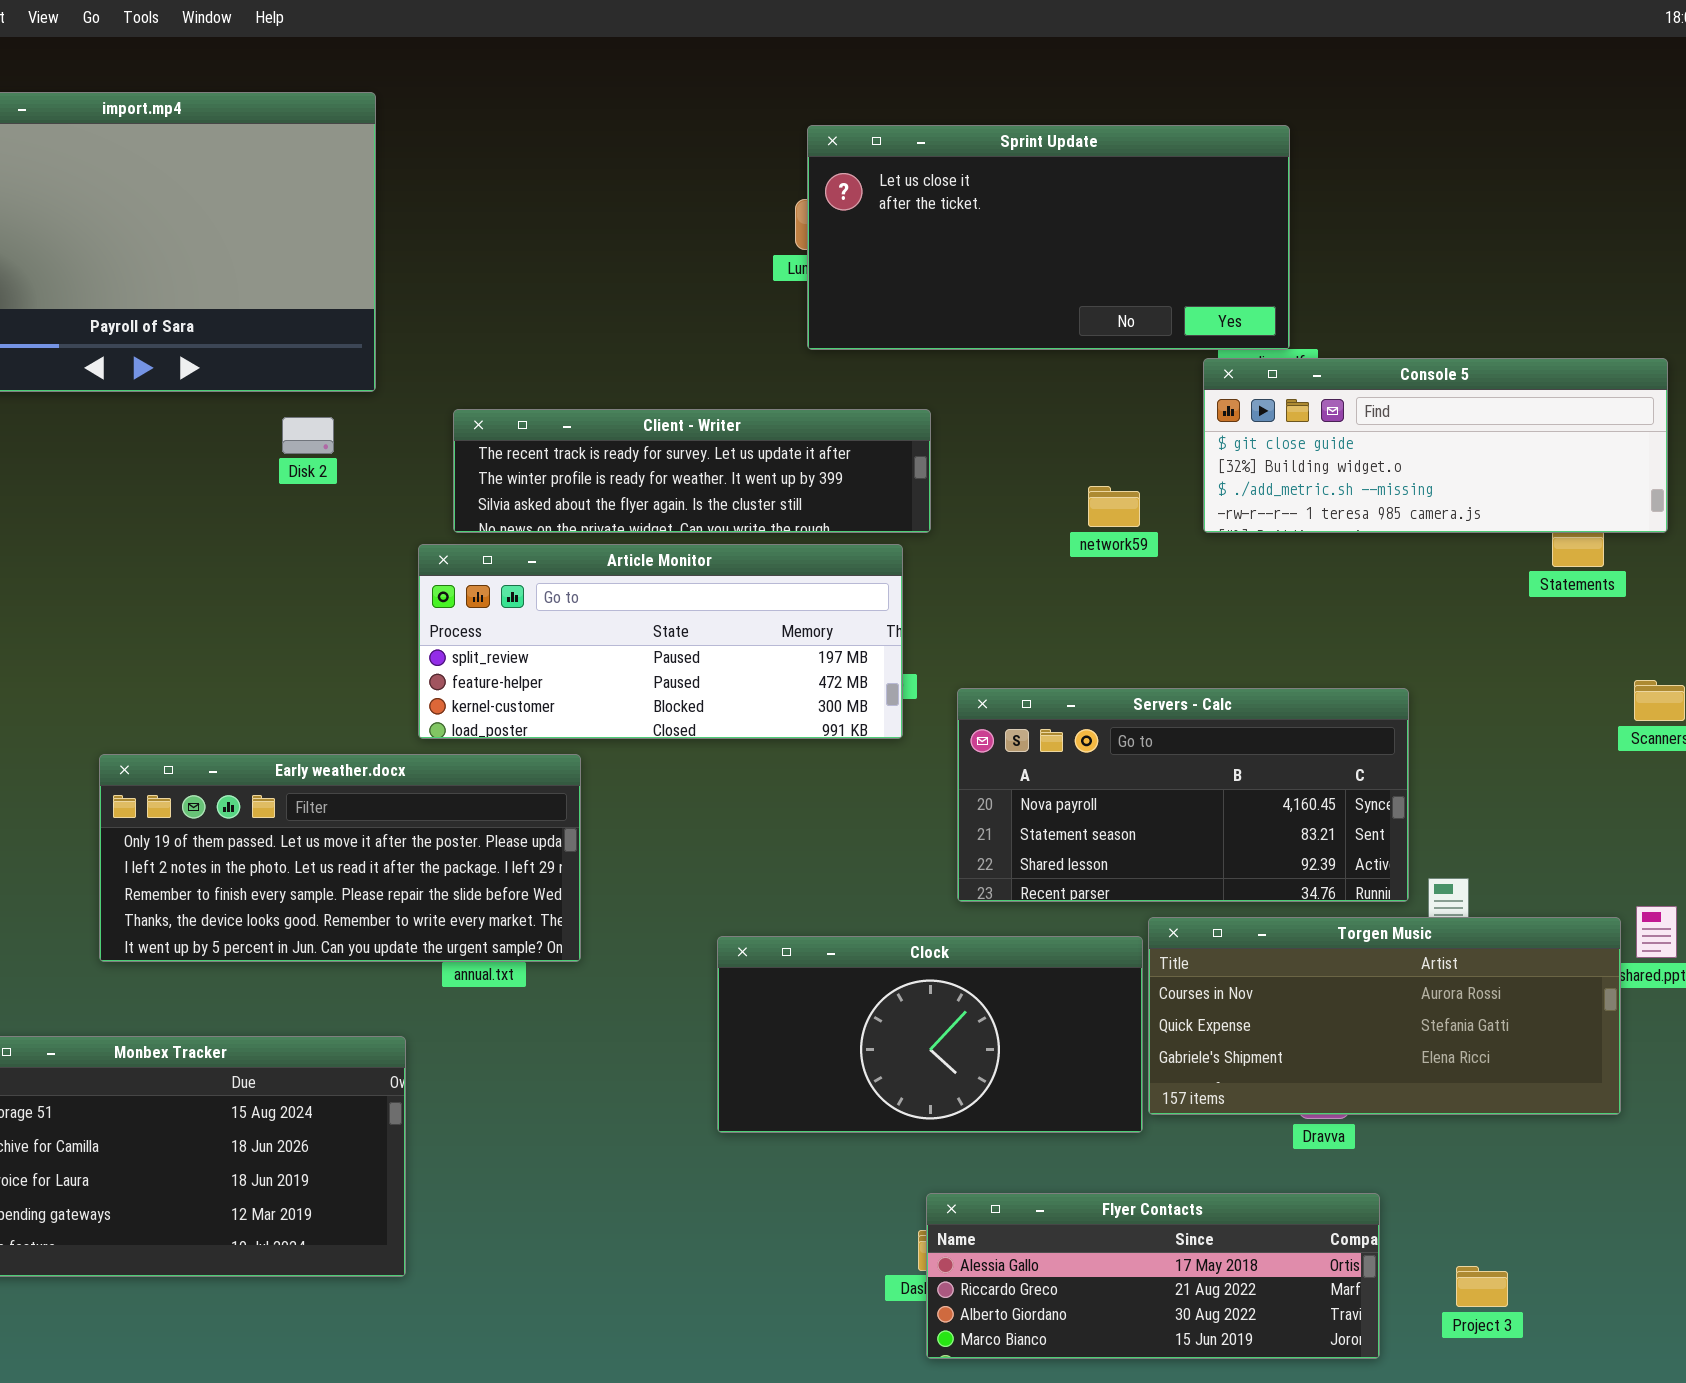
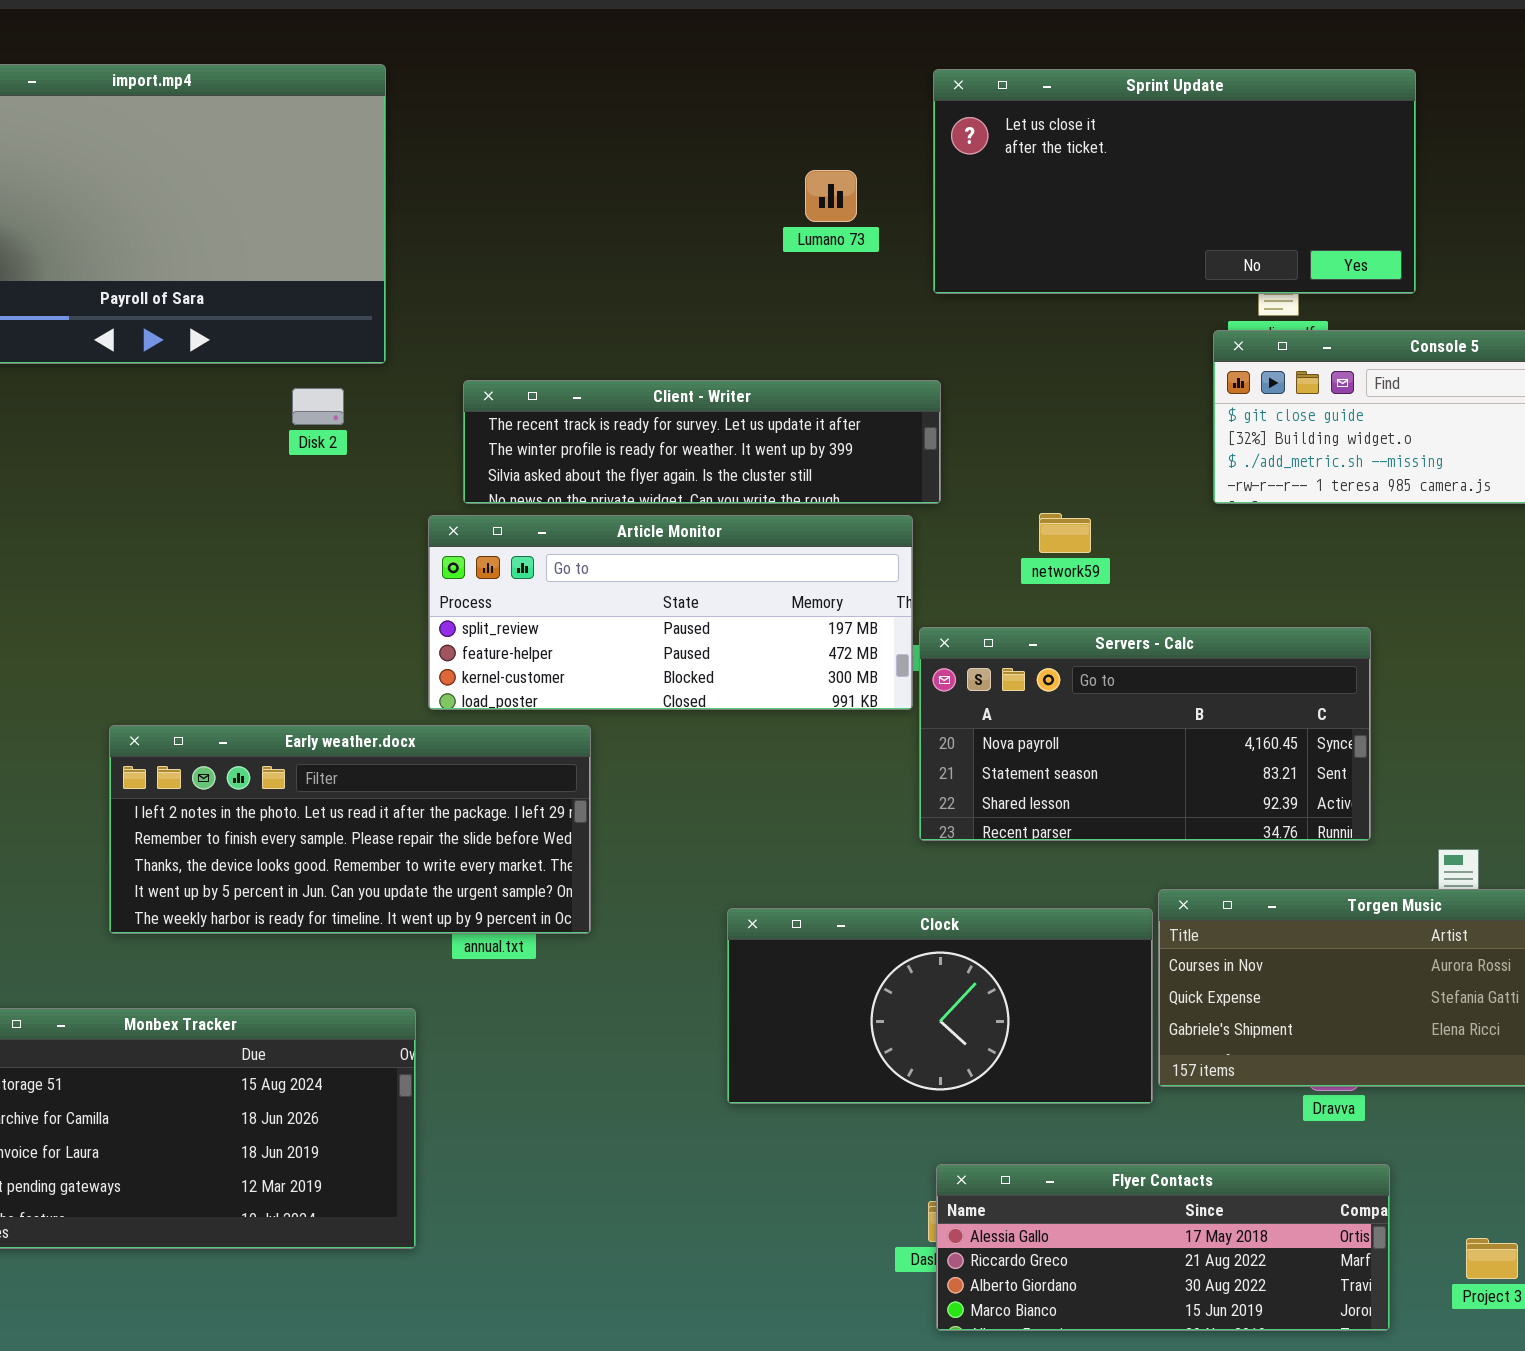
Sprint Update: [807,125,1290,350] -> [933,69,1416,294], moved
network59: [1088,486,1140,527] -> [1039,513,1091,553], moved
Servers - Calc: [957,688,1409,902] -> [919,627,1371,841], moved
Early weather.docx: [99,754,581,962] -> [109,725,591,934], scrolled down 1 row

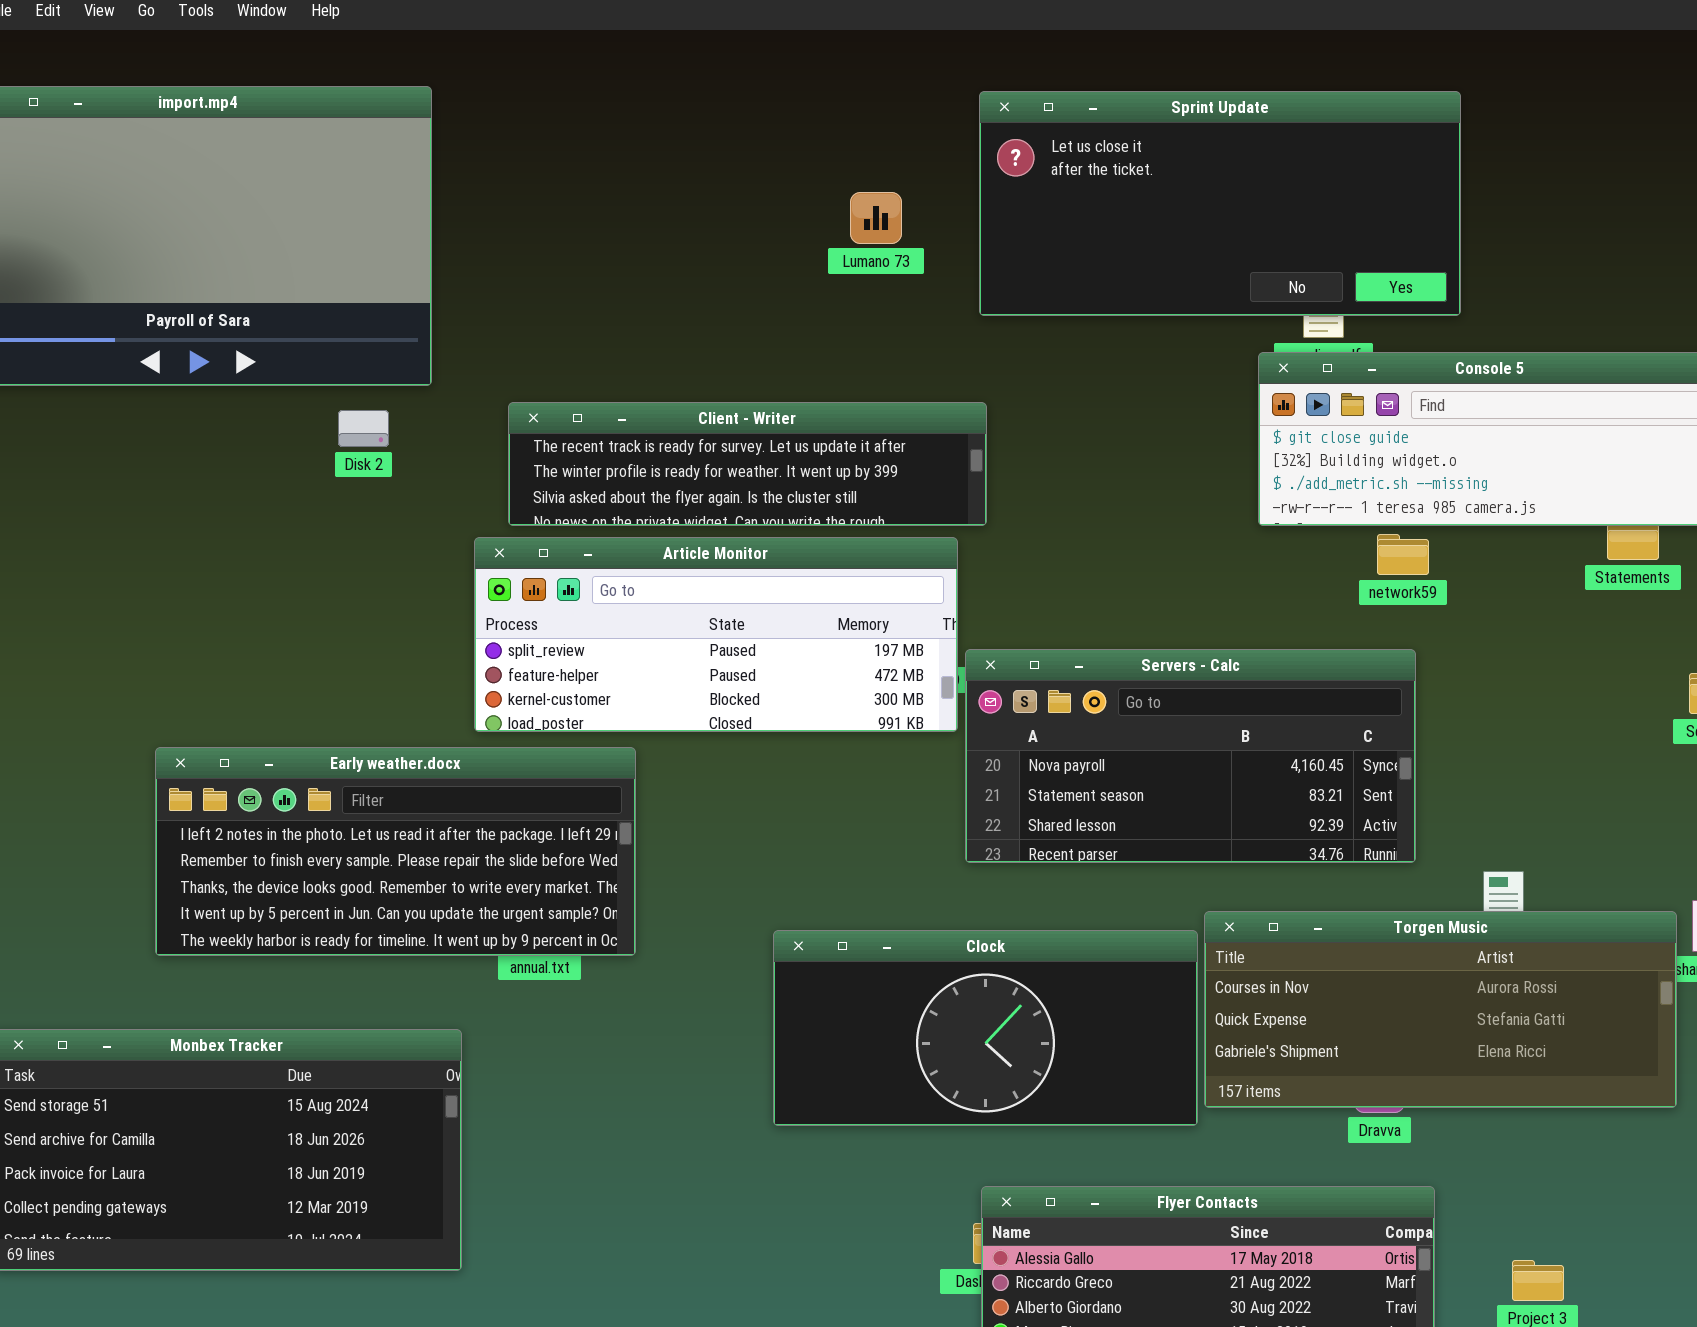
network59: [1039,513,1091,553] -> [1377,534,1429,575], moved

